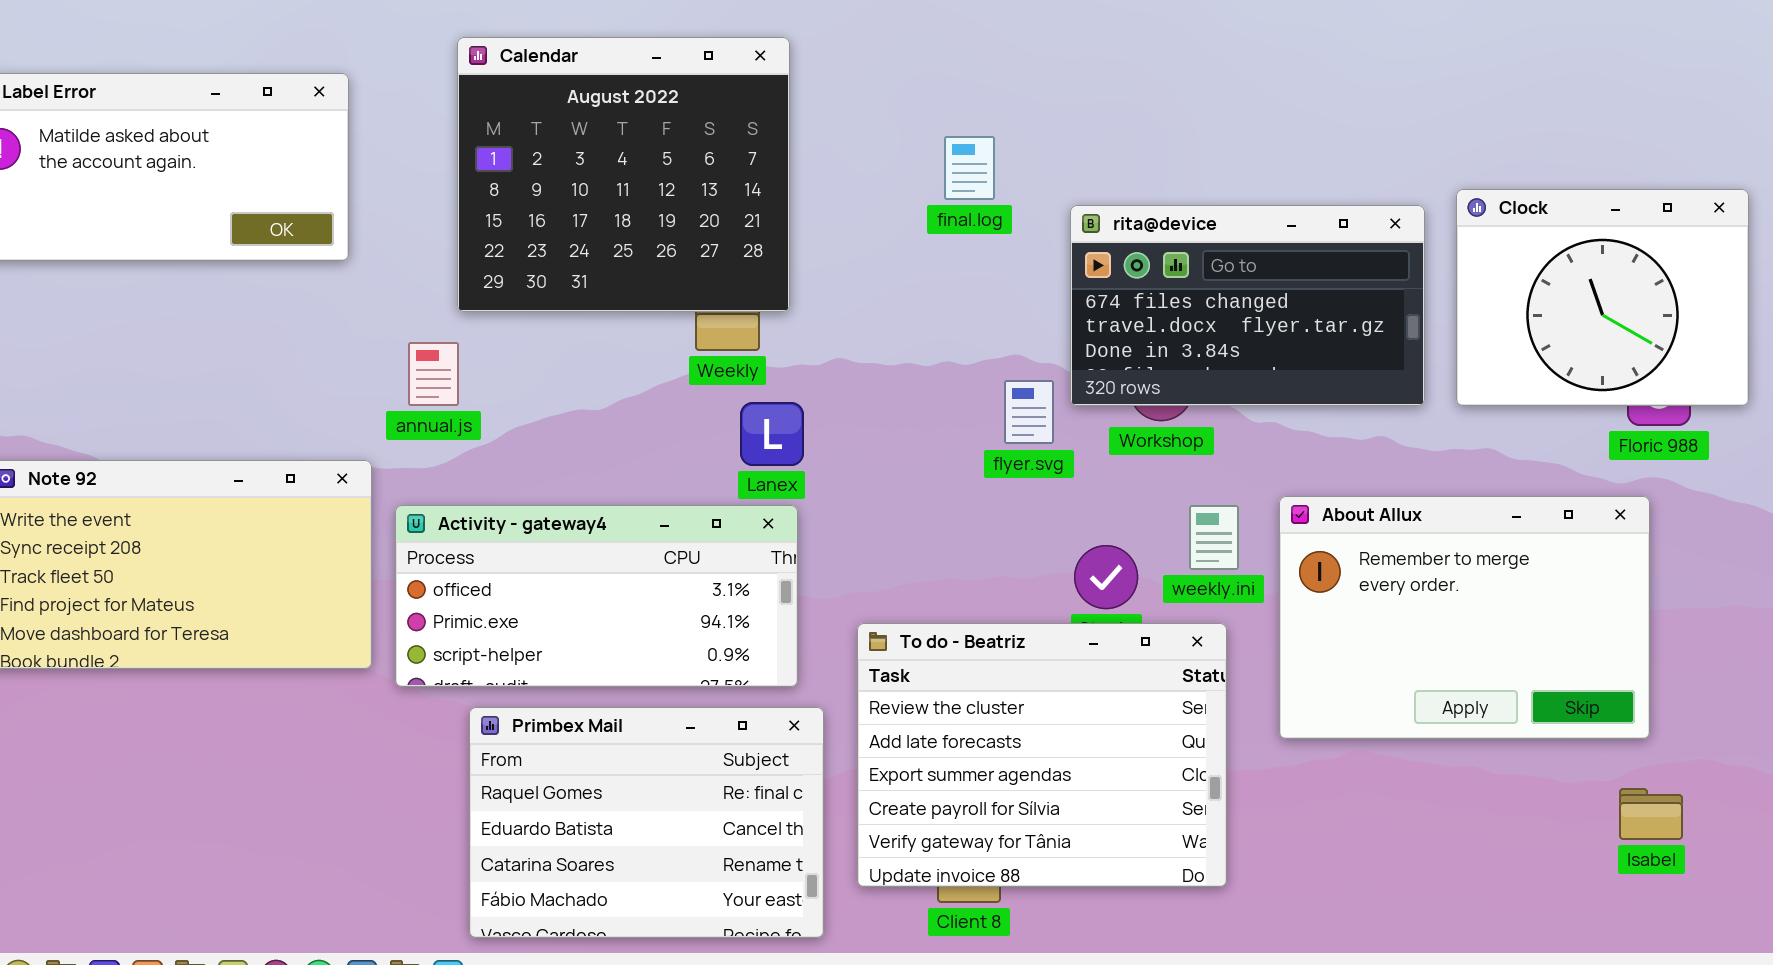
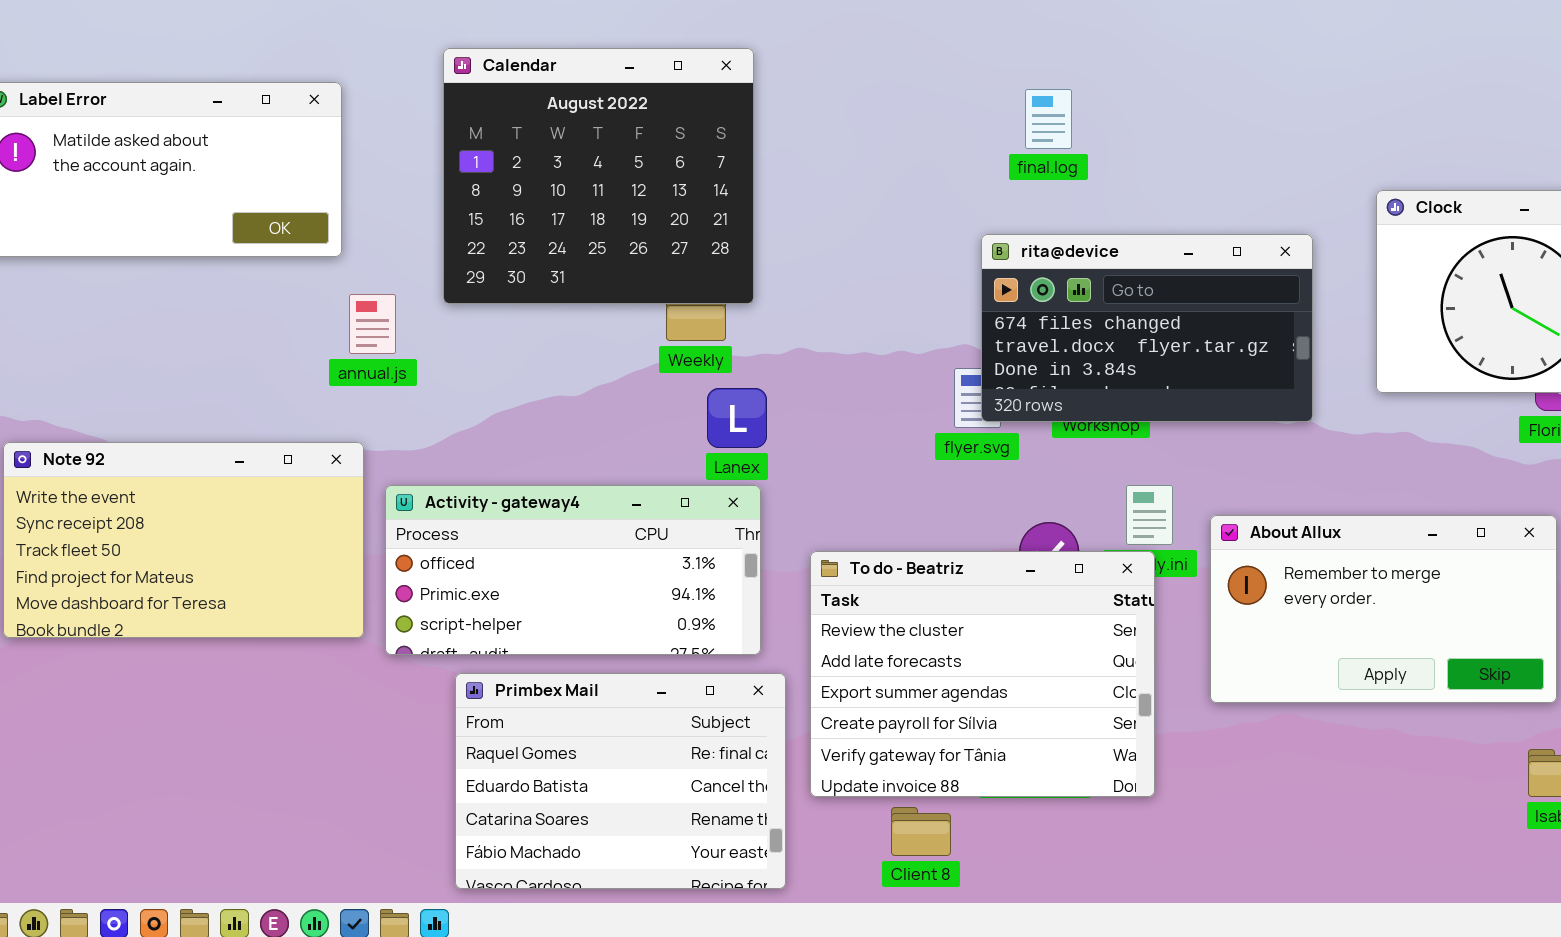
final.log: [944,136,995,200] -> [1025,89,1072,149], moved
rita@device: [1070,205,1425,406] -> [981,234,1313,422], moved
annual.js: [408,342,459,406] -> [349,294,396,354], moved
About Allux: [1279,496,1650,739] -> [1210,515,1557,703], resized
To do - Beatriz: [857,623,1227,887] -> [810,551,1155,797], moved

